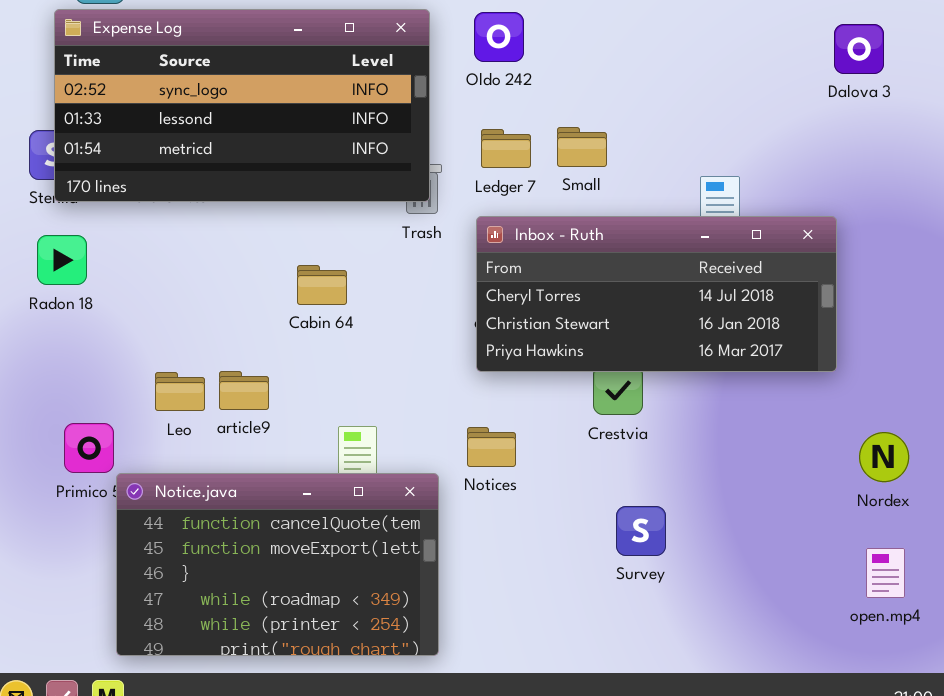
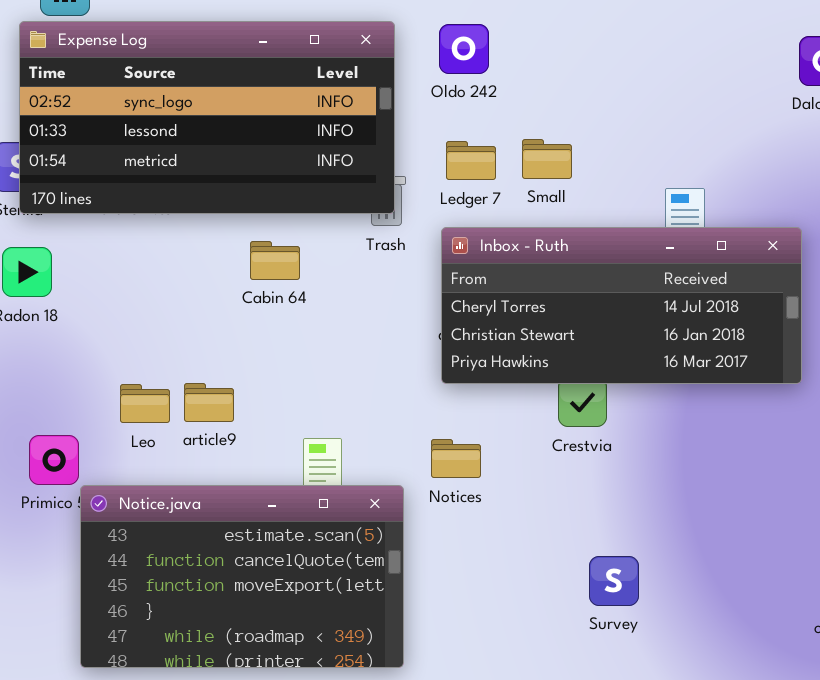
Cabin 64: [297,265,347,305] -> [250,241,300,280], moved
Notice.java: [116,473,439,656] -> [80,485,404,668], scrolled up 1 row
Survey: [616,506,666,556] -> [589,556,639,606], moved

